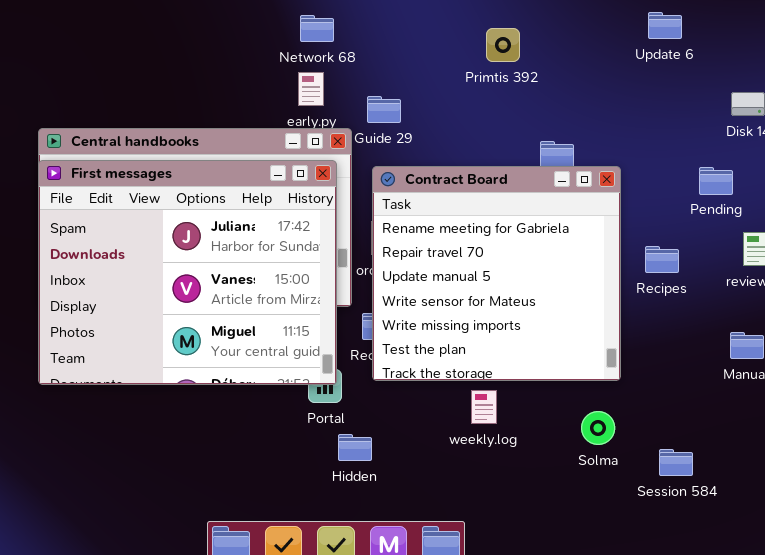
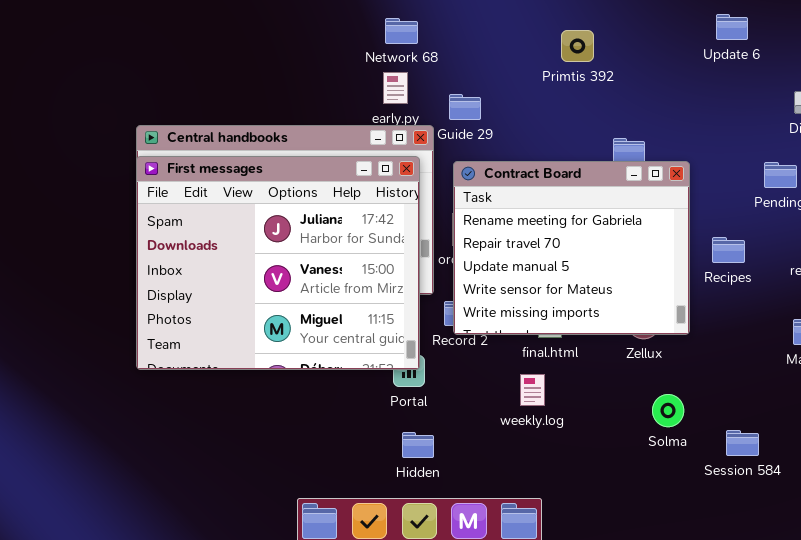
Contract Board: [372,166,621,381] -> [453,161,690,335], resized
weekly.log: [471,390,497,424] -> [520,374,545,406], moved
Hidden: [338,434,372,461] -> [402,432,434,458], moved

